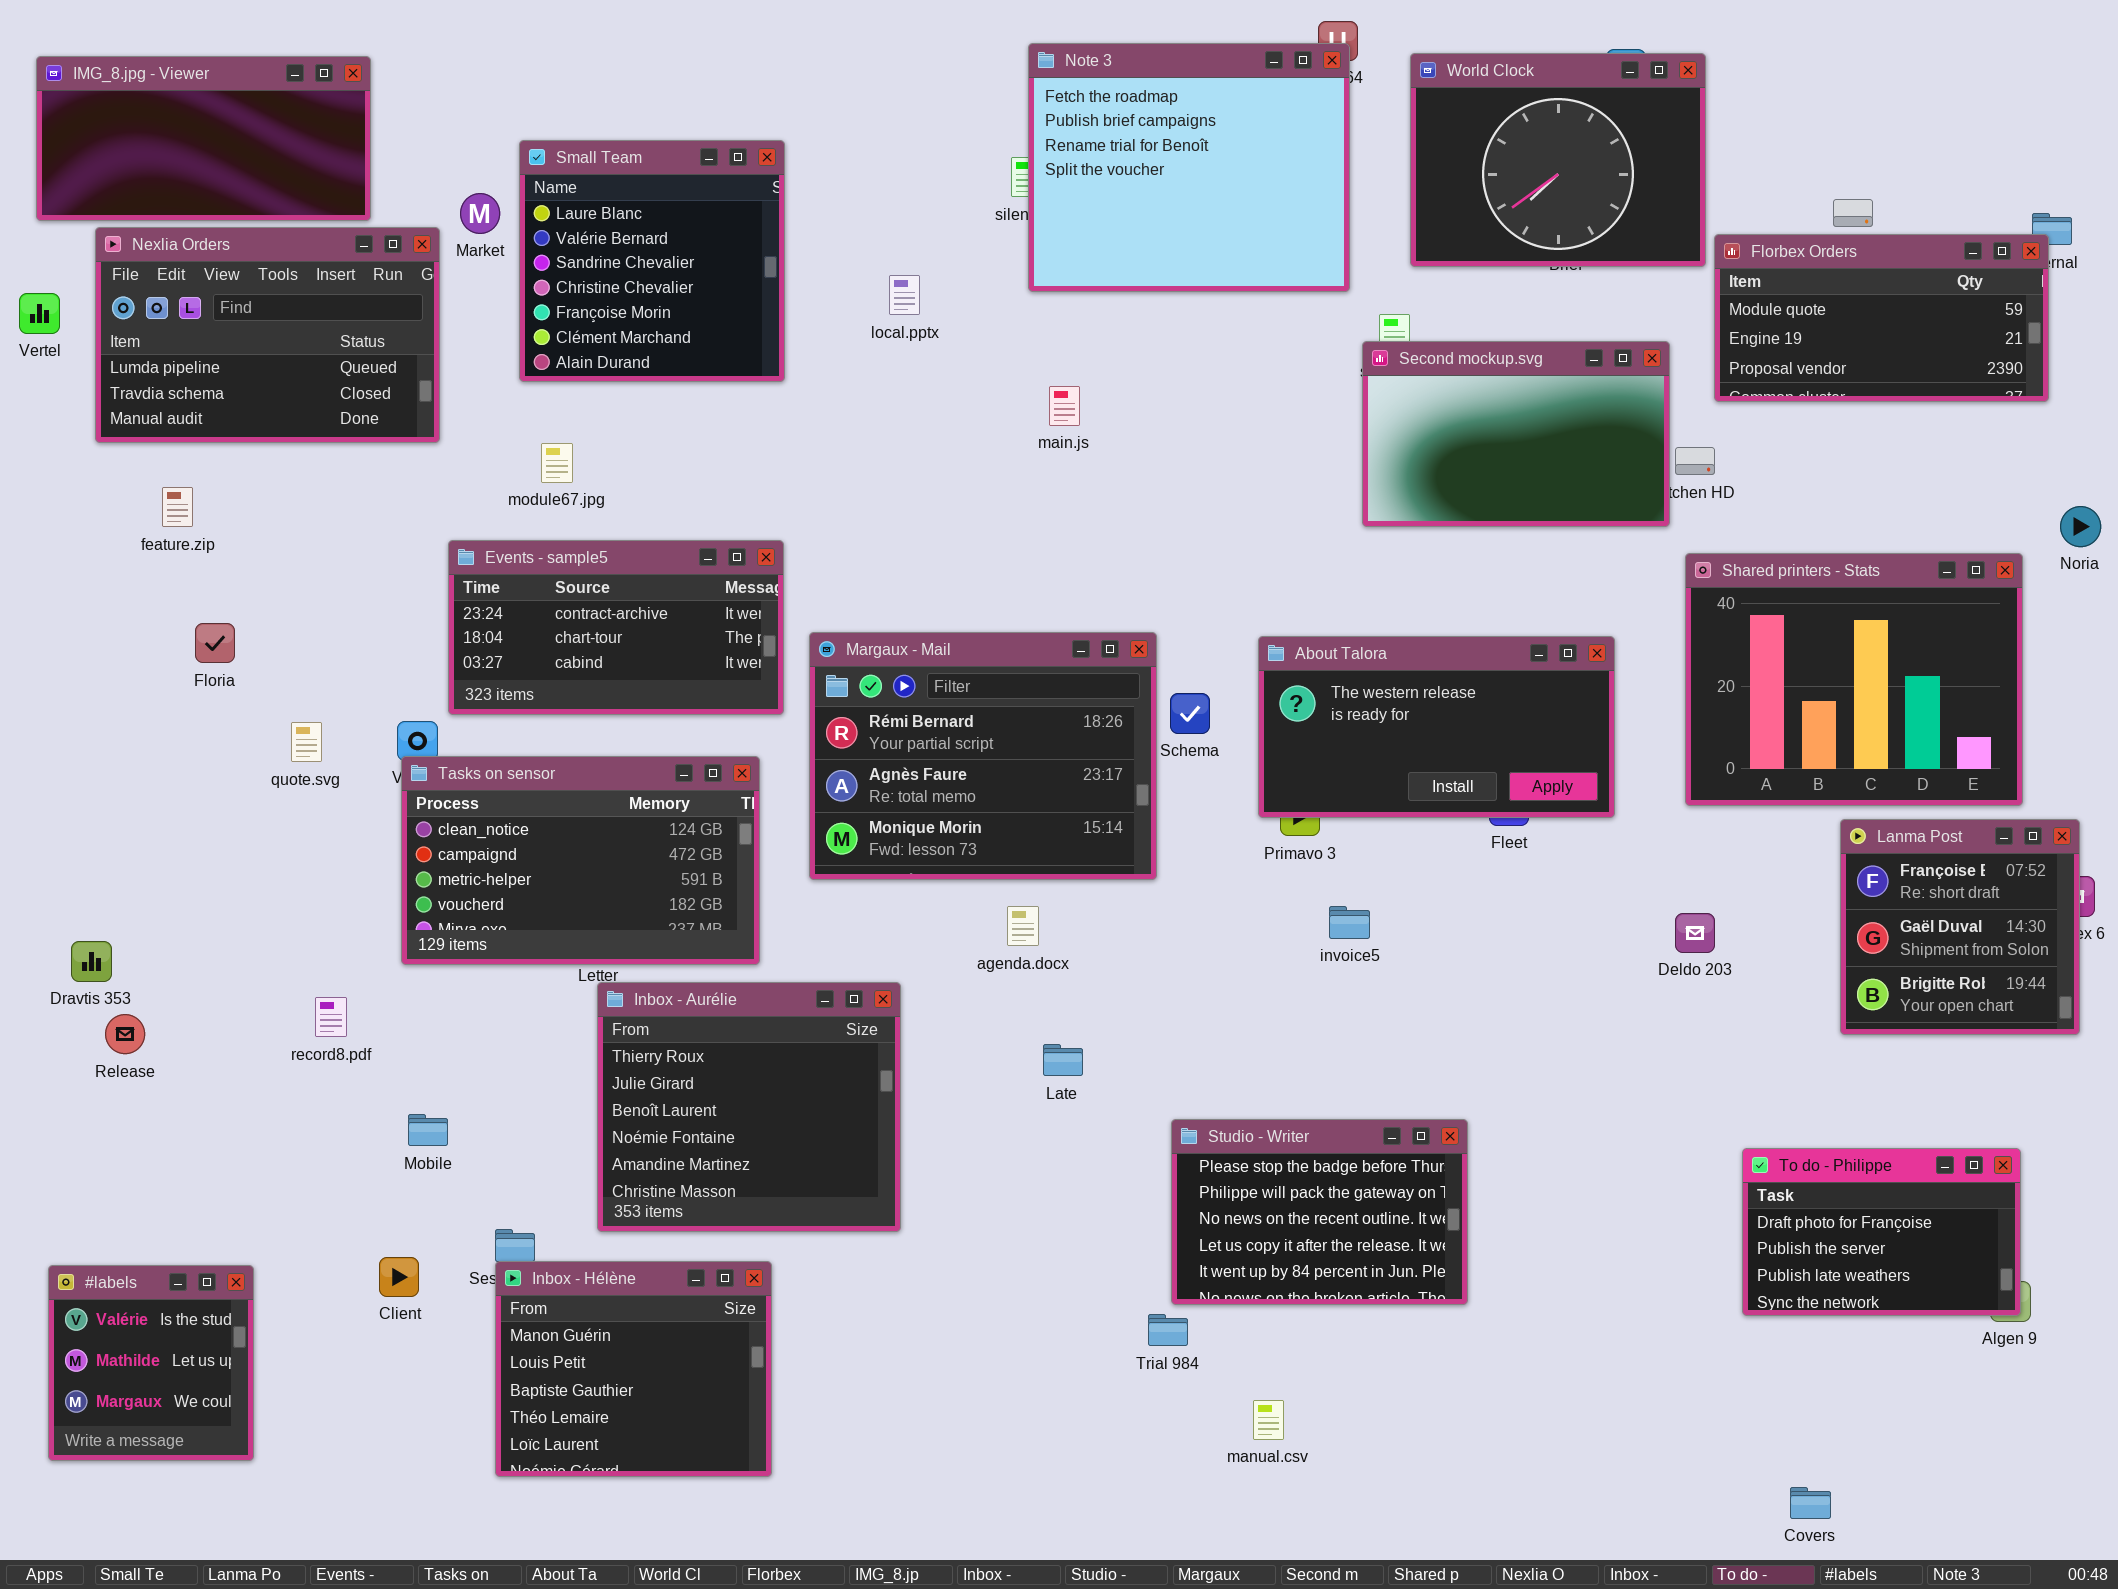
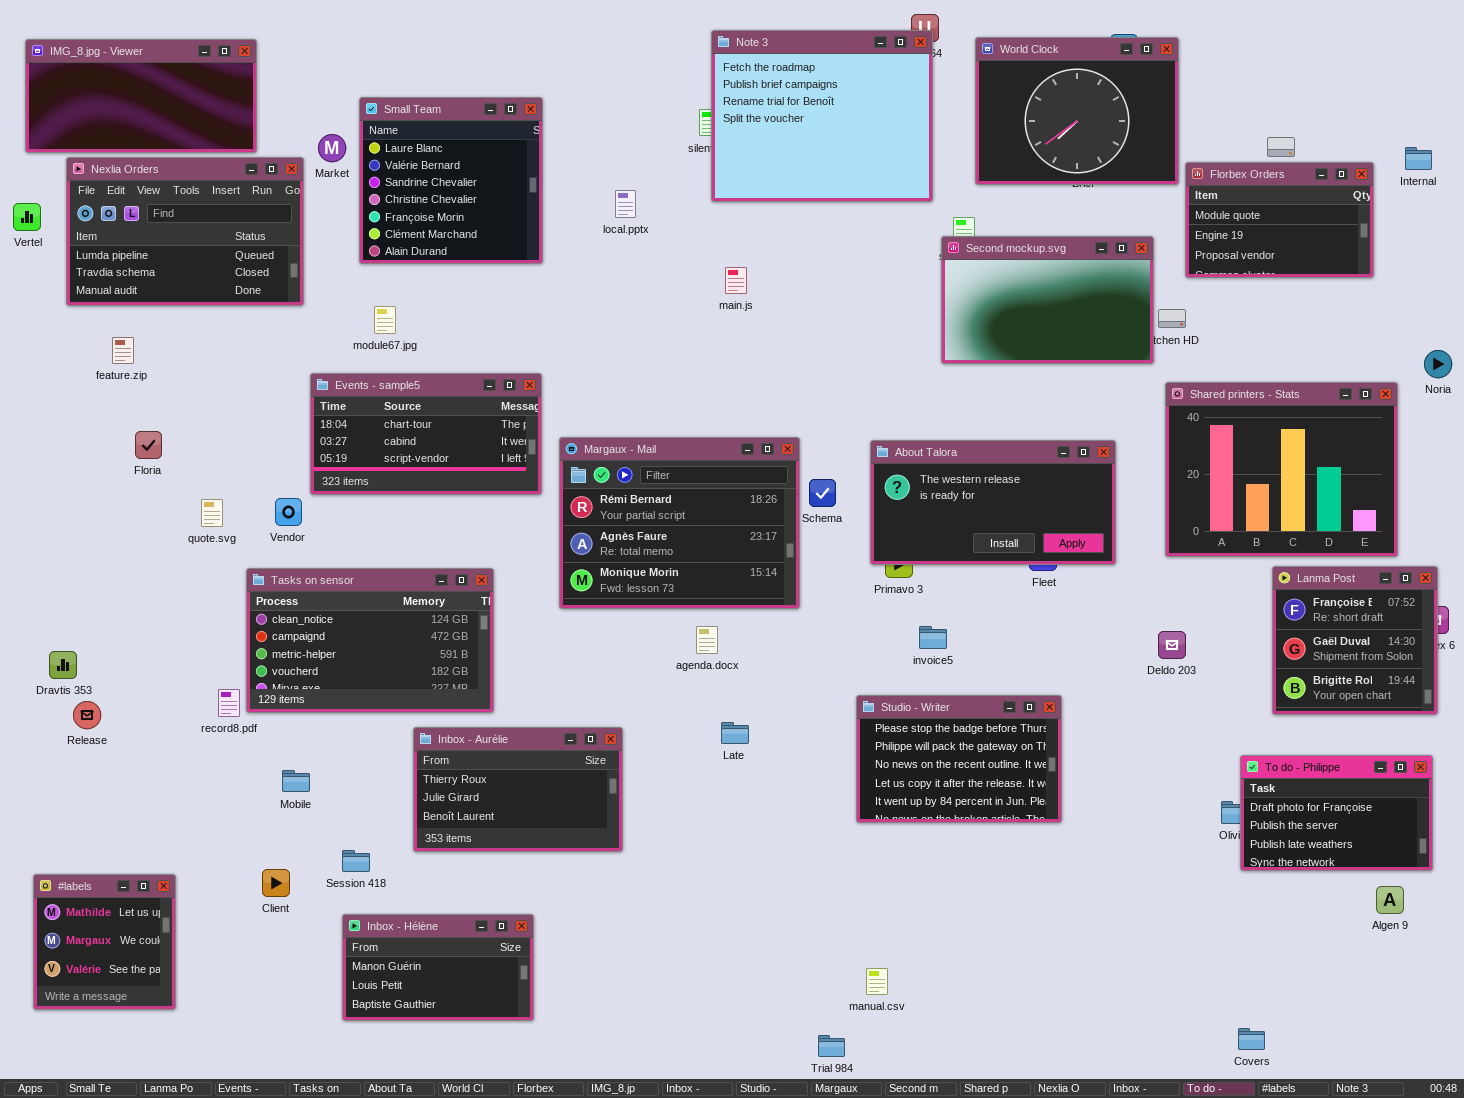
Florbex Orders: [1714,234,2049,402] -> [1185,162,1374,278], resized
Events - sample5: [448,540,784,715] -> [310,373,542,495], scrolled down 1 row
Tasks on sensor: [401,756,760,965] -> [246,568,494,713], moved
Inbox - Aurélie: [597,982,901,1232] -> [413,727,623,852], resized
Studio - Writer: [1171,1119,1468,1305] -> [856,695,1062,823], moved
To do - Philippe: [1742,1148,2021,1316] -> [1240,755,1433,871], moved
Inbox - Hélène: [495,1261,772,1477] -> [342,914,534,1021], resized
#labels: [48,1265,254,1461] -> [33,874,176,1010], scrolled down 1 row
Trial 984: [1148,1314,1188,1346] -> [818,1035,845,1057], moved

